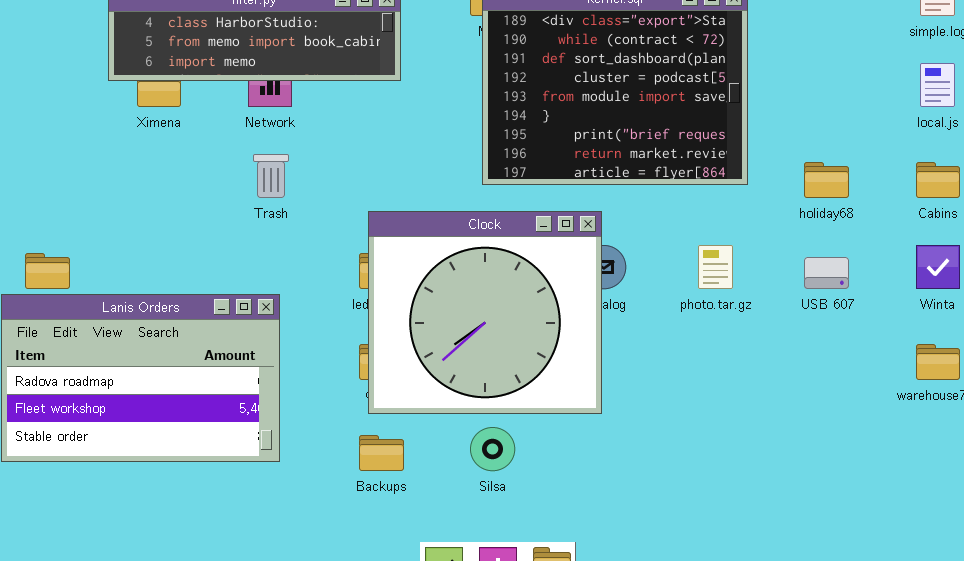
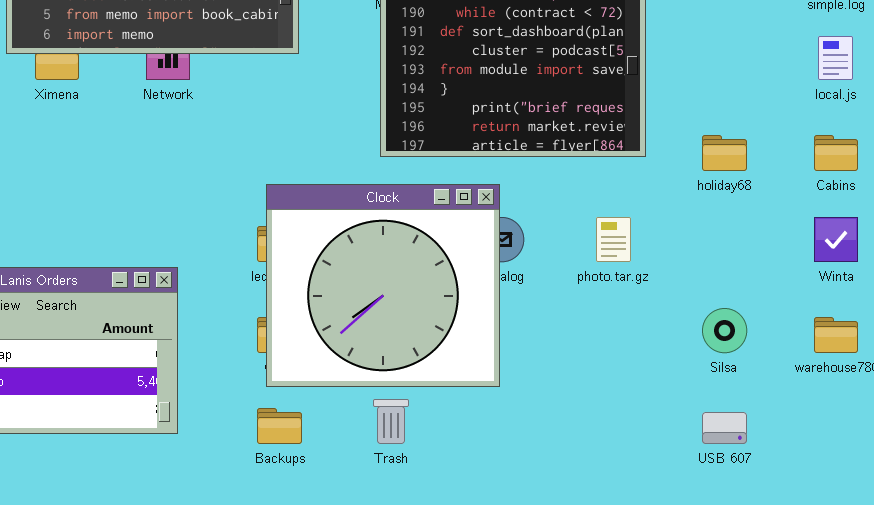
Trash: [253,154,289,198] -> [373,399,409,444], moved
USB 607: [804,257,849,289] -> [702,412,747,444], moved
Silsa: [470,427,515,471] -> [702,308,747,353], moved

